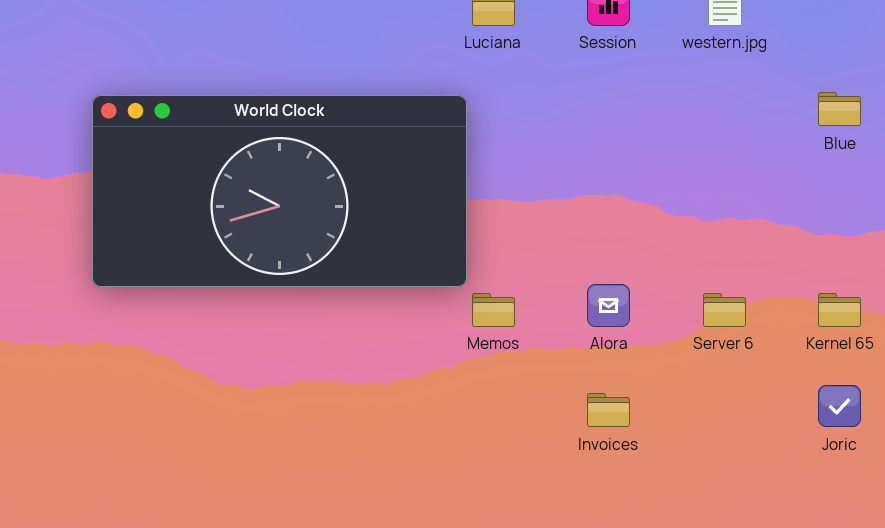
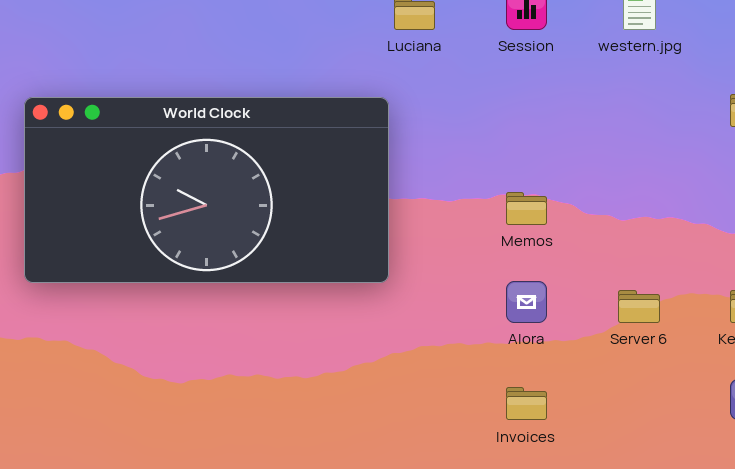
Memos: [472,293,515,327] -> [506,192,547,225], moved

